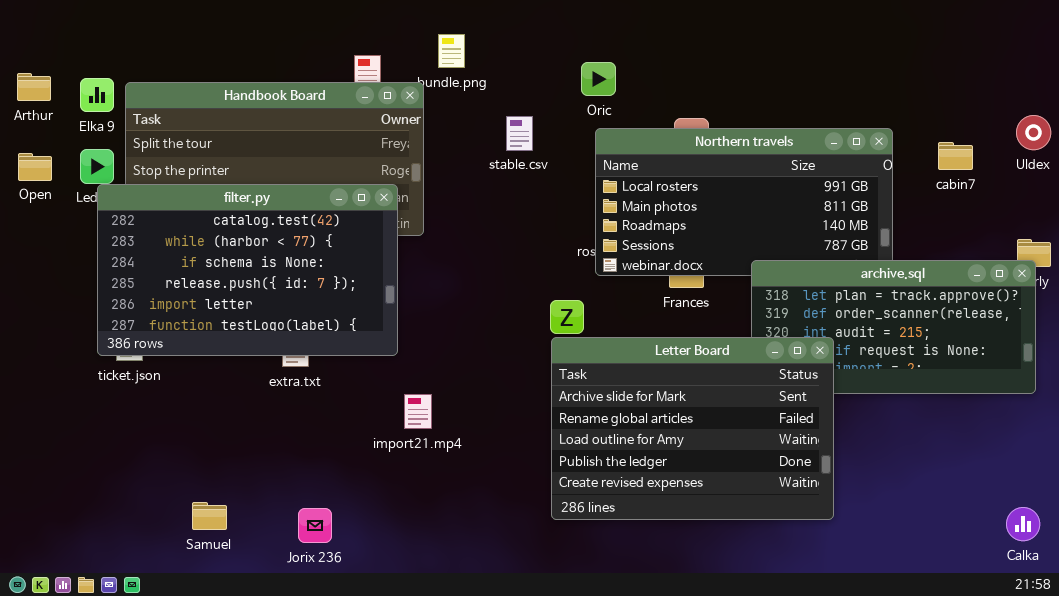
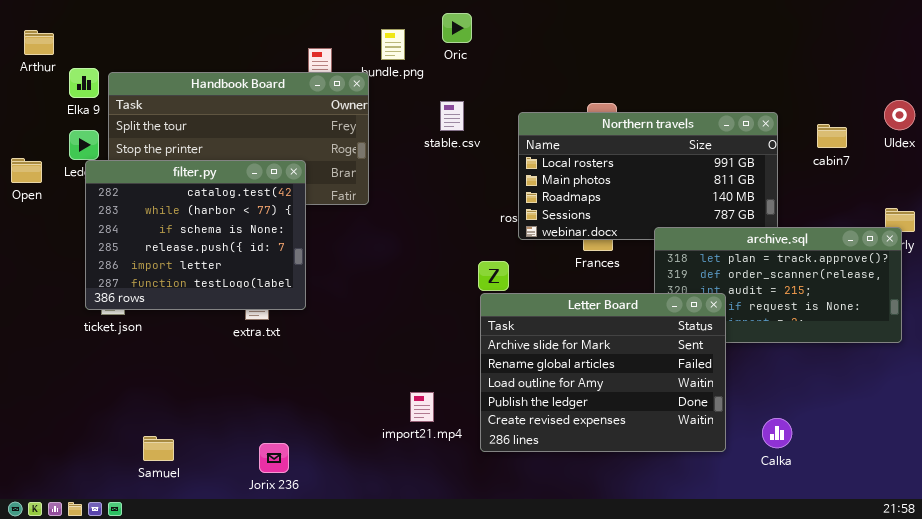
Oric: [581,62,616,96] -> [442,13,472,43], moved
Arthur: [17,73,51,101] -> [24,30,54,55], moved
Open: [18,153,52,181] -> [11,158,42,183], moved
filter.py: [97,184,398,356] -> [85,160,306,310], resized
import21.mp4: [404,394,432,429] -> [410,392,434,422], moved
Samuel: [192,502,227,530] -> [143,436,174,461], moved
Calka: [1006,507,1040,541] -> [762,418,792,448], moved

